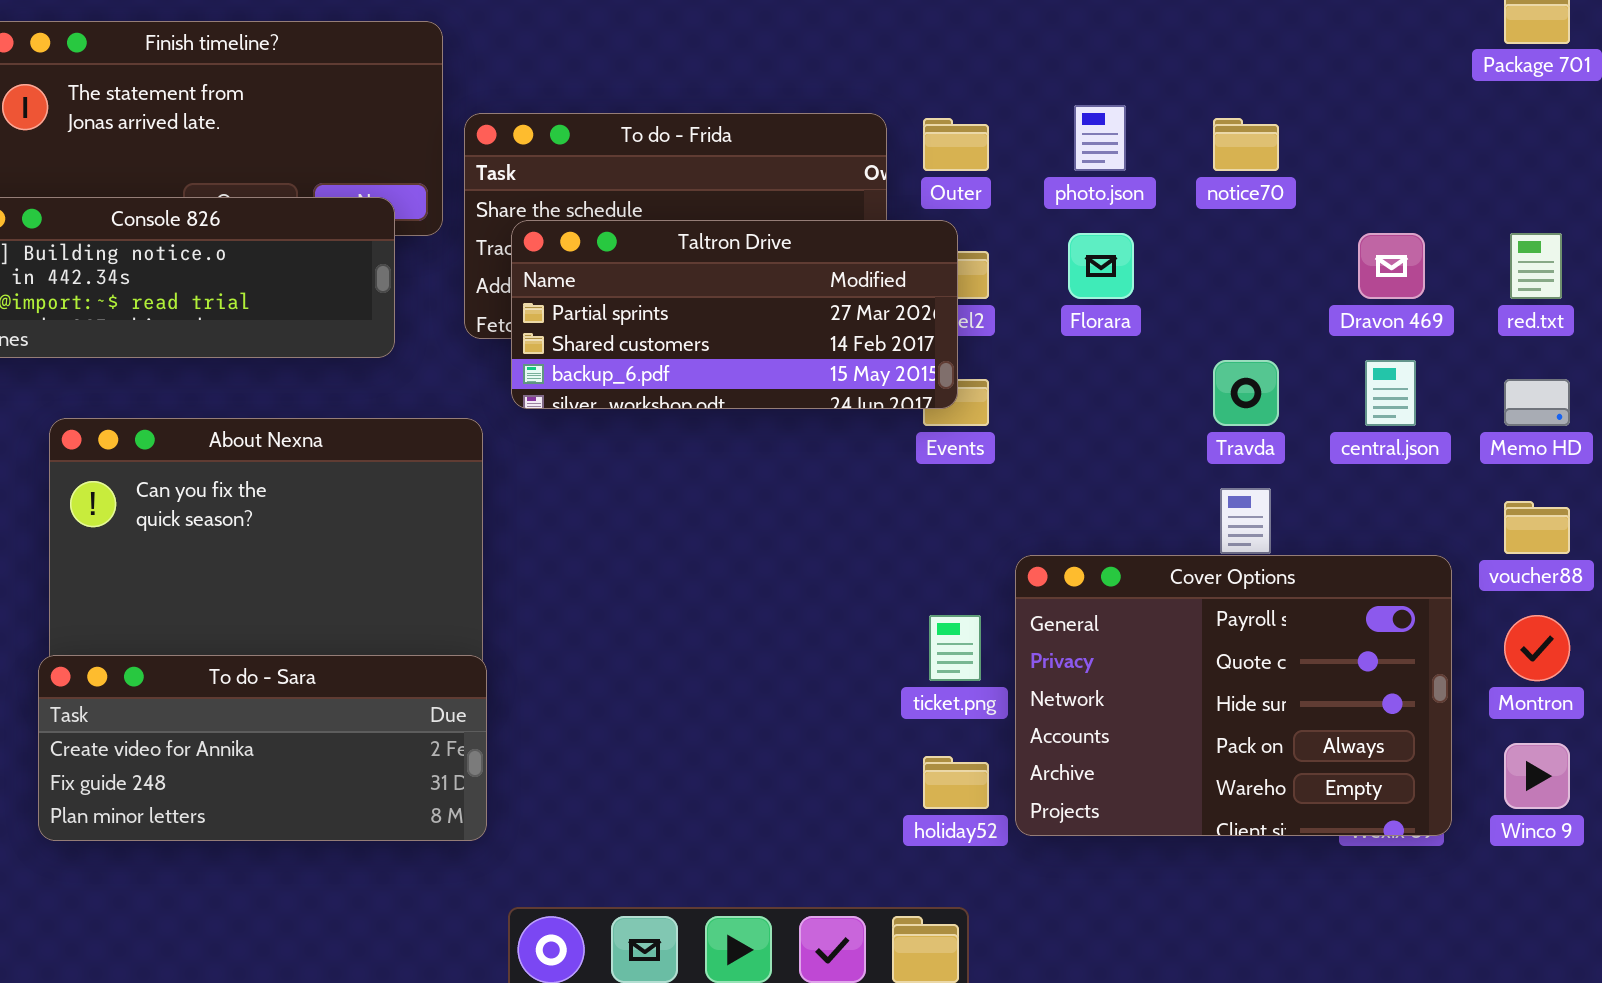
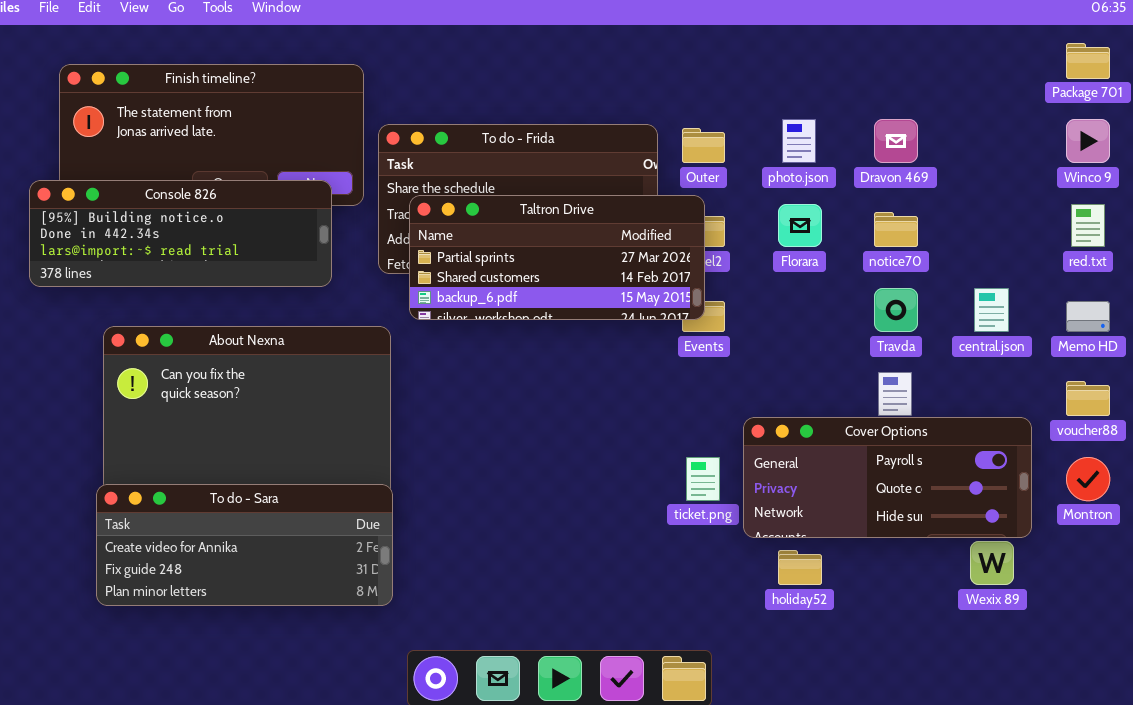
notice70: [1213,118,1279,171] -> [874,212,918,247], moved
Dravon 469: [1358,233,1425,299] -> [874,119,918,163], moved
Cover Options: [1015,555,1452,836] -> [743,417,1032,538], resized
Winco 9: [1504,743,1570,809] -> [1066,119,1110,163], moved
holiday52: [923,756,989,809] -> [778,550,822,585], moved

